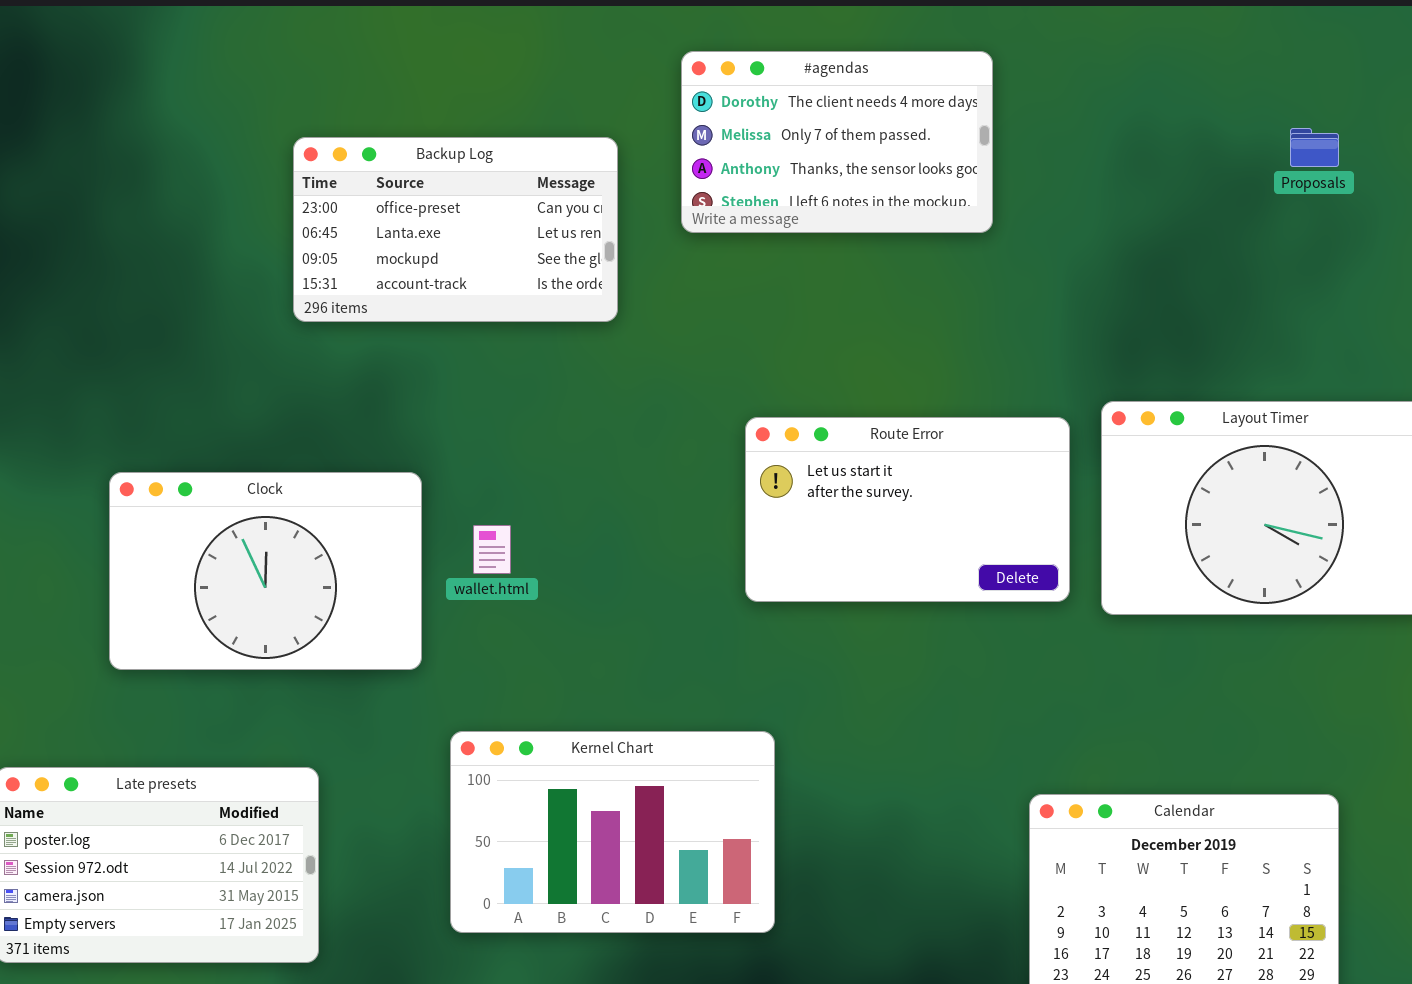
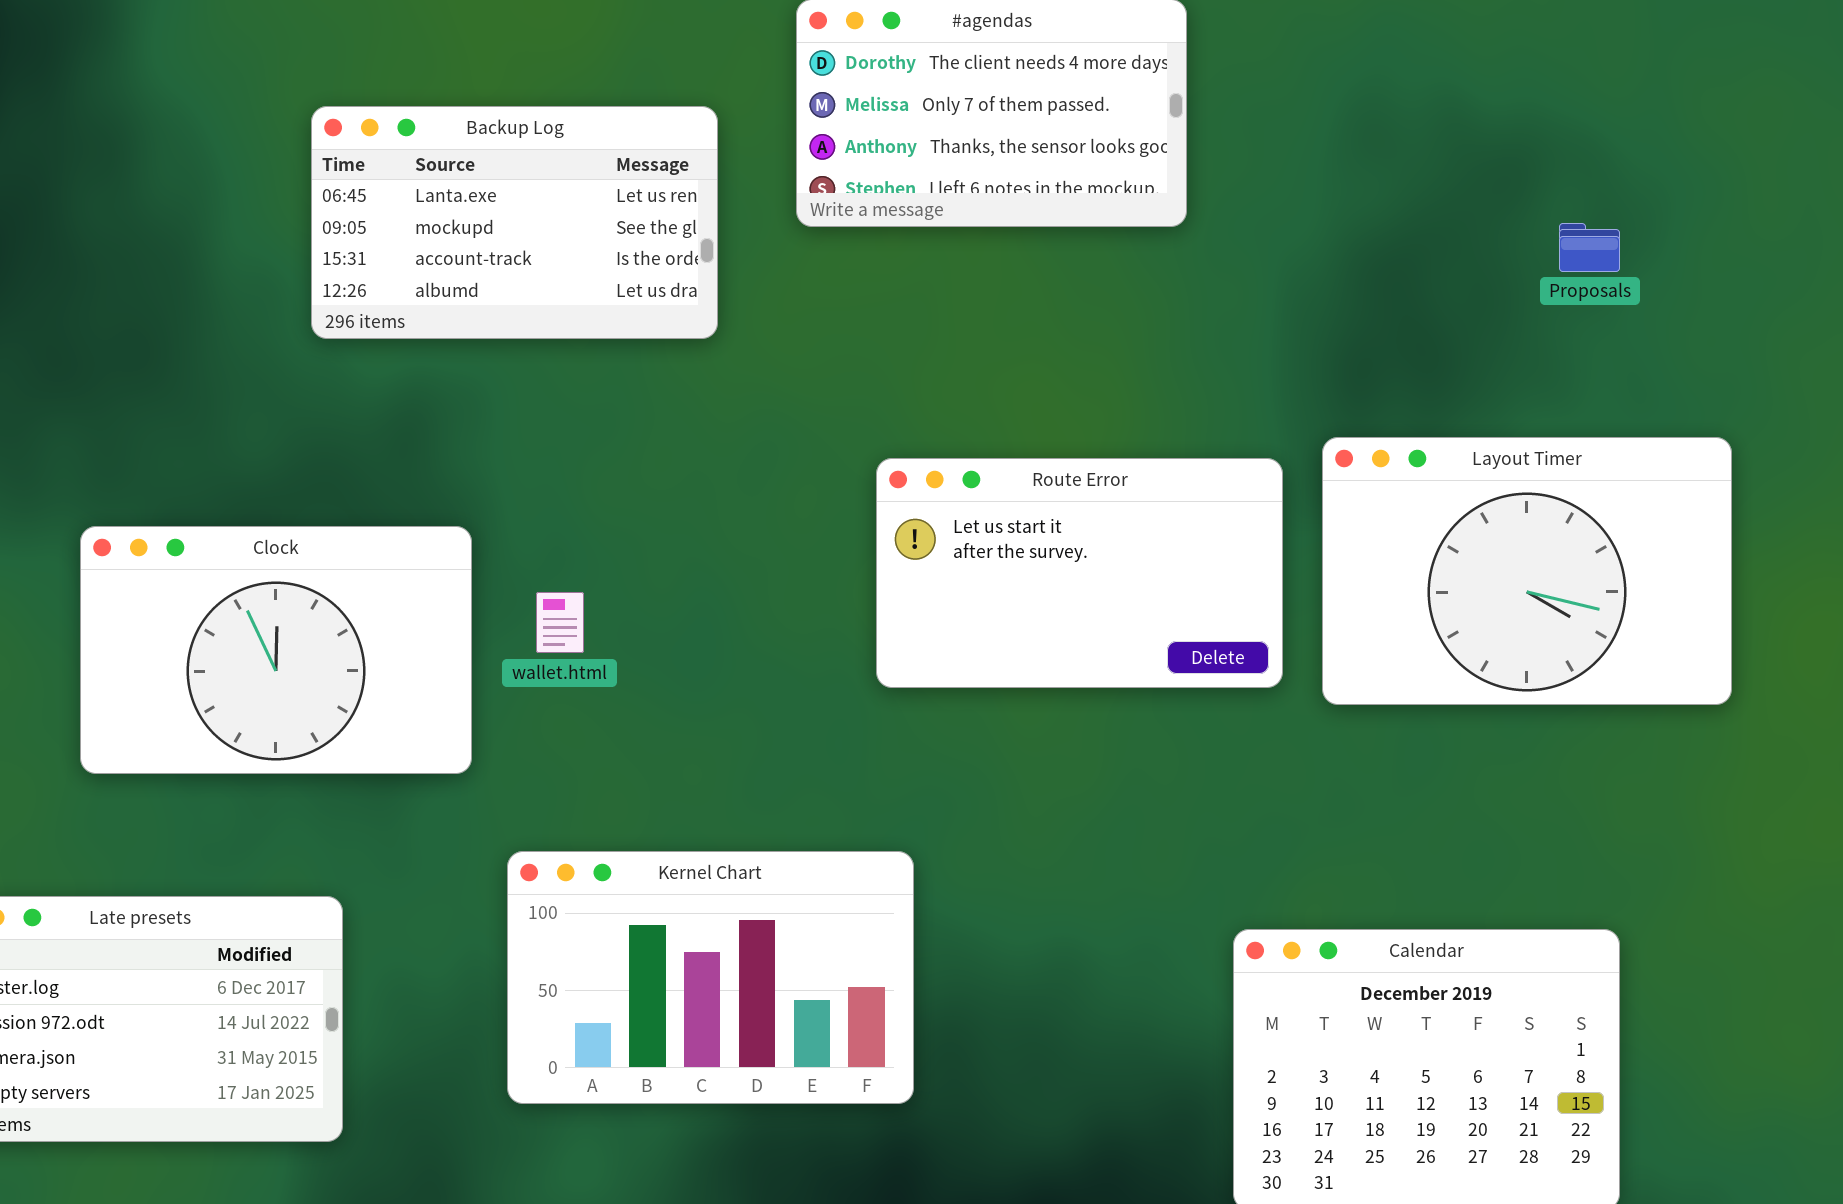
Proposals: [1290,128,1339,167] -> [1559,223,1620,272], moved
Backup Log: [293,137,618,322] -> [311,106,718,339], scrolled down 1 row

